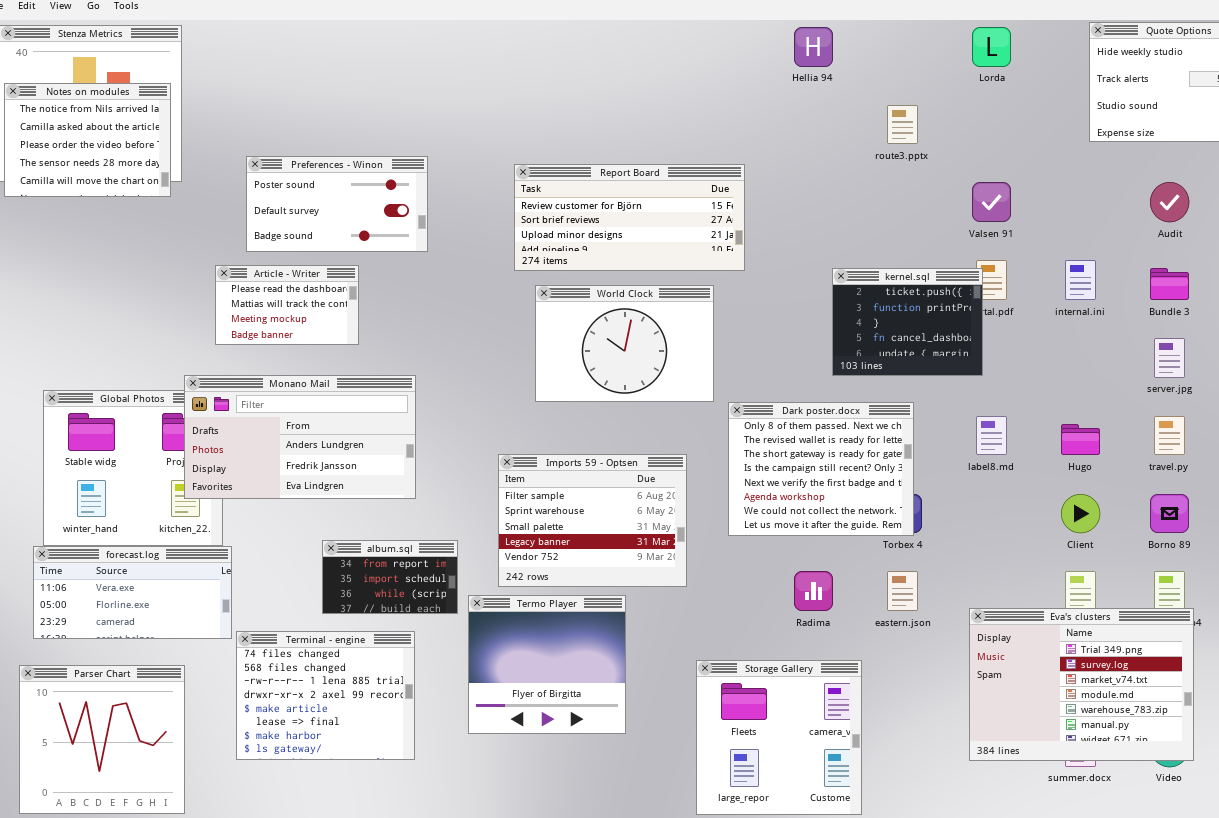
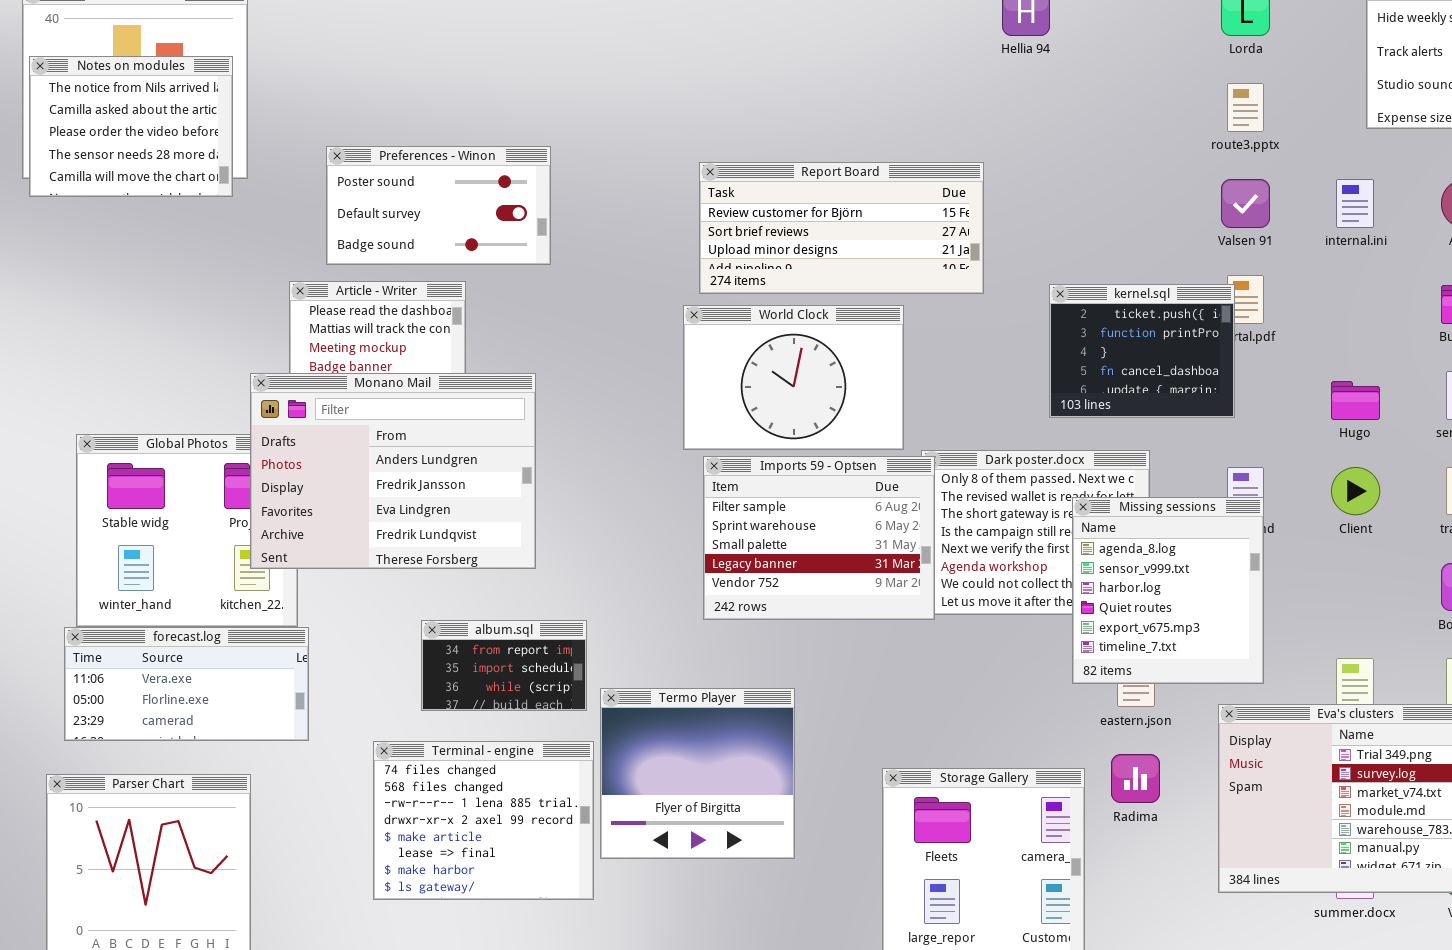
route3.pptx: [887,105,918,144] -> [1227,83,1264,132], moved
Report Board: [514,164,745,271] -> [699,162,984,294], moved
internal.ini: [1065,260,1096,300] -> [1336,179,1374,228], moved
Monano Mail: [184,375,416,499] -> [250,373,536,569], resized
Hugo: [1061,424,1100,455] -> [1331,381,1380,420], moved
Missing sessions: none -> [1072,497,1264,684], opened
Imports 59 - Optsen: [498,454,687,587] -> [703,456,935,620], moved
Client: [1061,494,1100,533] -> [1331,467,1380,515], moved
Radima: [794,571,833,611] -> [1111,754,1160,803], moved
Terminal - engine: [236,631,415,760] -> [373,741,594,900], moved

